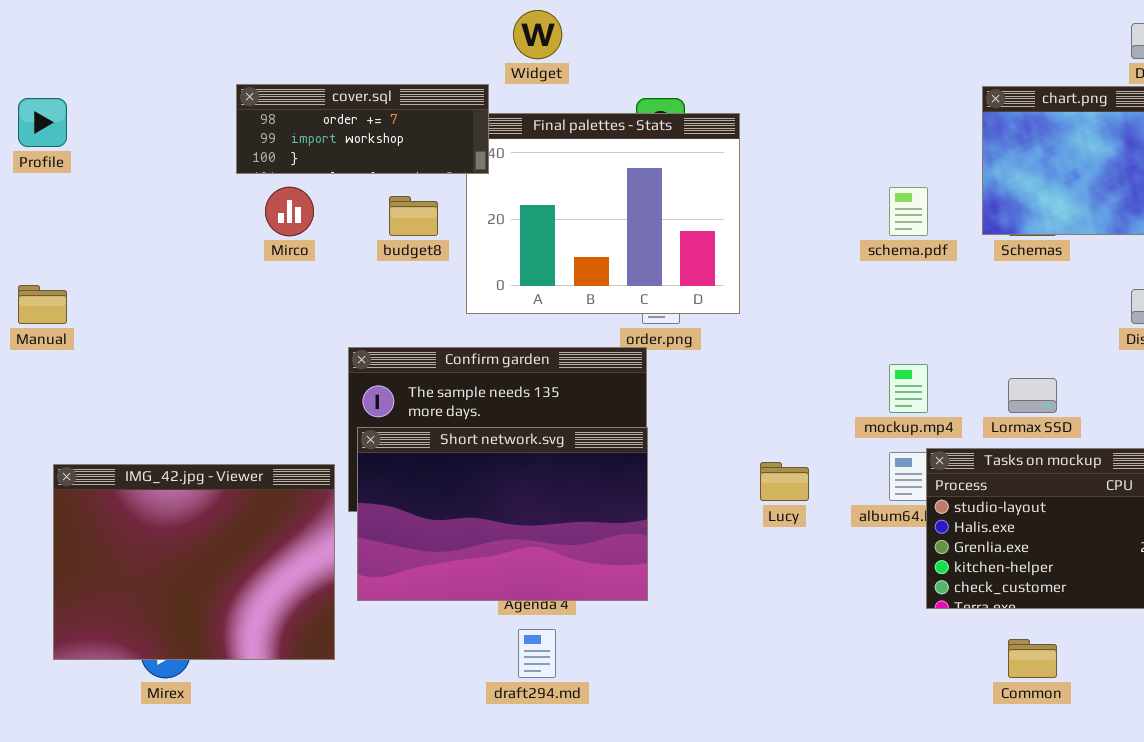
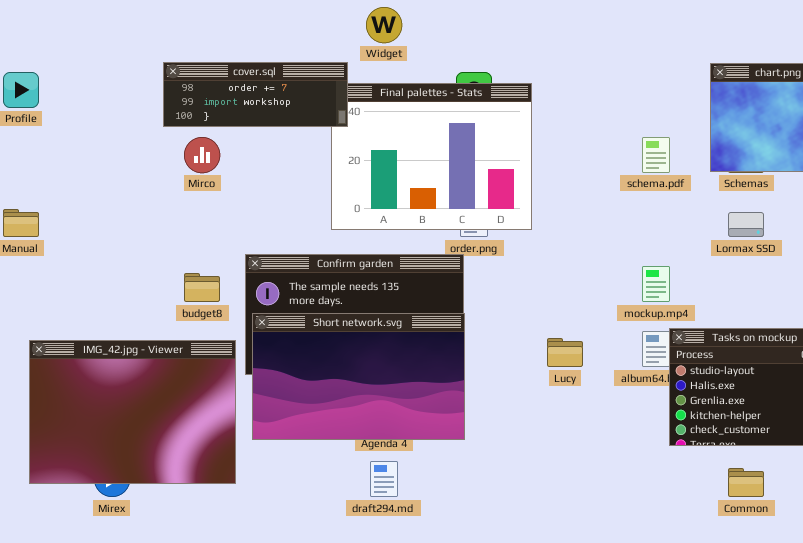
budget8: [389,196,438,236] -> [184,273,220,302], moved
Lormax SSD: [1008,378,1057,413] -> [728,212,764,237], moved

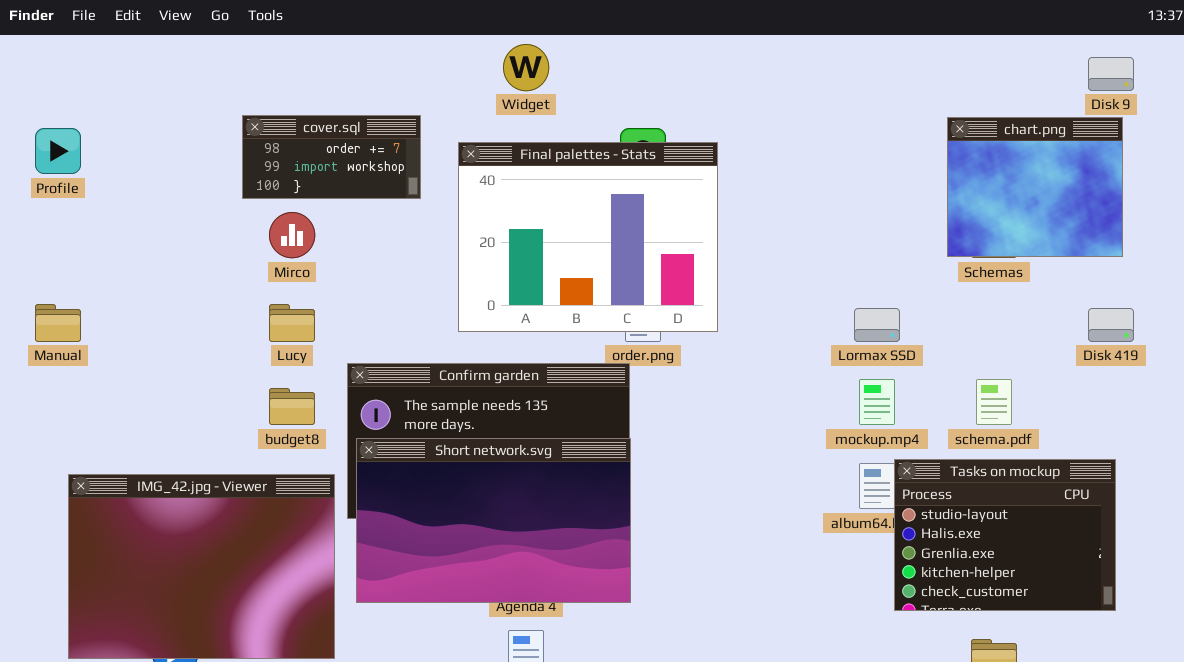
cover.sql: [163,62,348,127] -> [242,115,421,199], resized
schema.pdf: [642,137,670,173] -> [976,379,1012,425], moved
Lormax SSD: [728,212,764,237] -> [854,308,900,342], moved
Lucy: [547,338,583,367] -> [269,304,315,342], moved

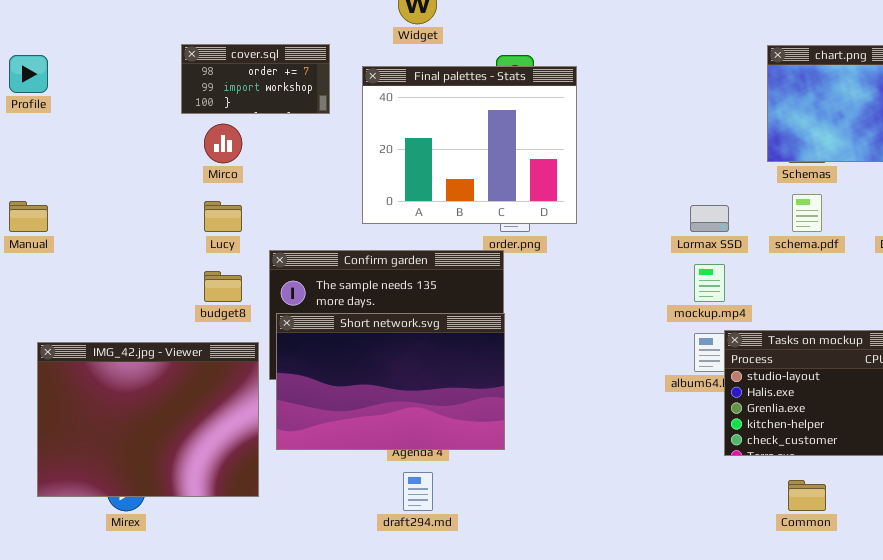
schema.pdf: [976,379,1012,425] -> [792,194,822,232], moved

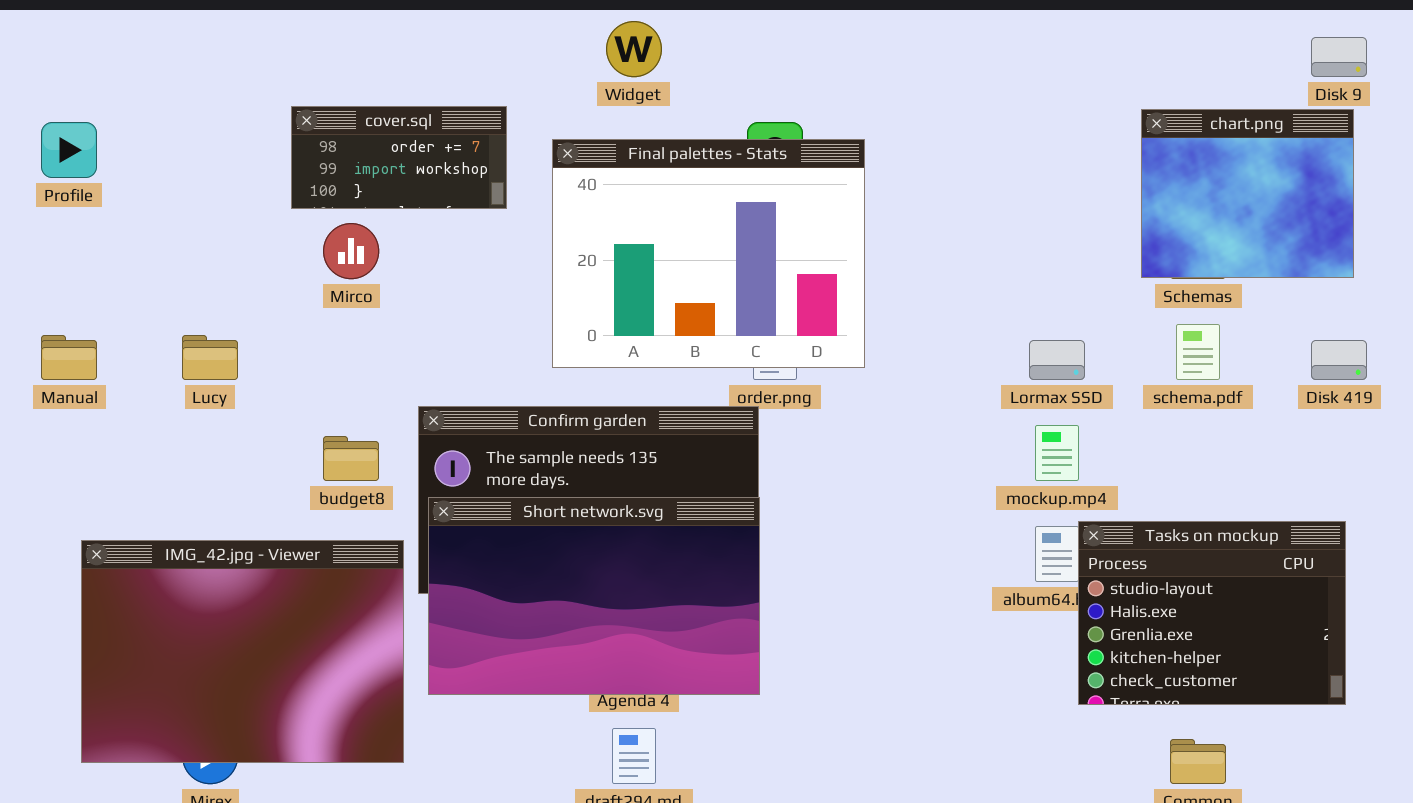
Lucy: [204,201,242,232] -> [182,335,238,380], moved

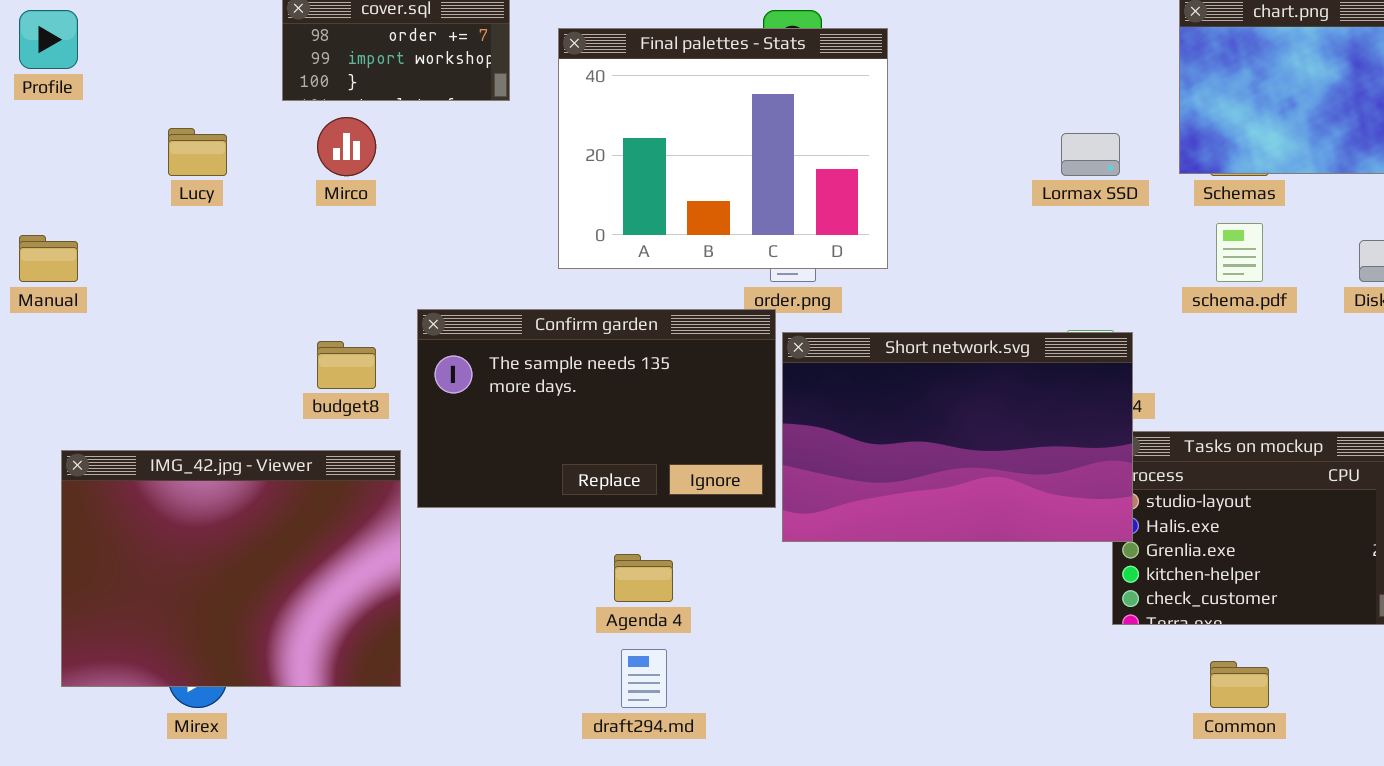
Lucy: [182,335,238,380] -> [168,128,227,176], moved
Lormax SSD: [1029,340,1085,380] -> [1061,133,1120,176], moved
Short network.svg: [428,497,760,695] -> [782,332,1133,542], moved

